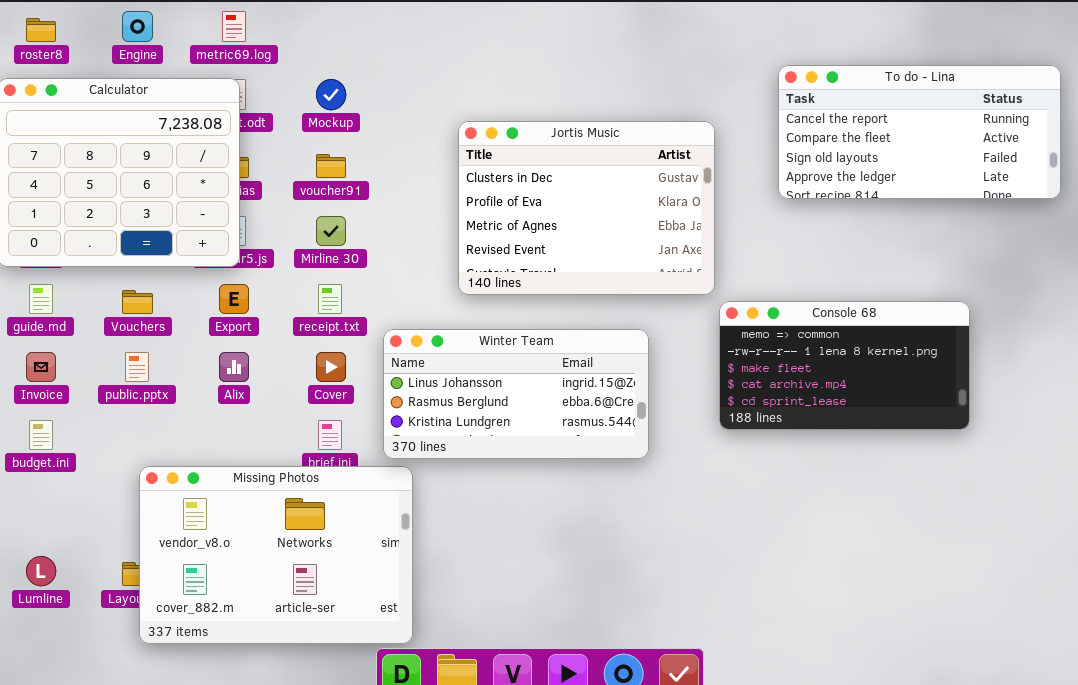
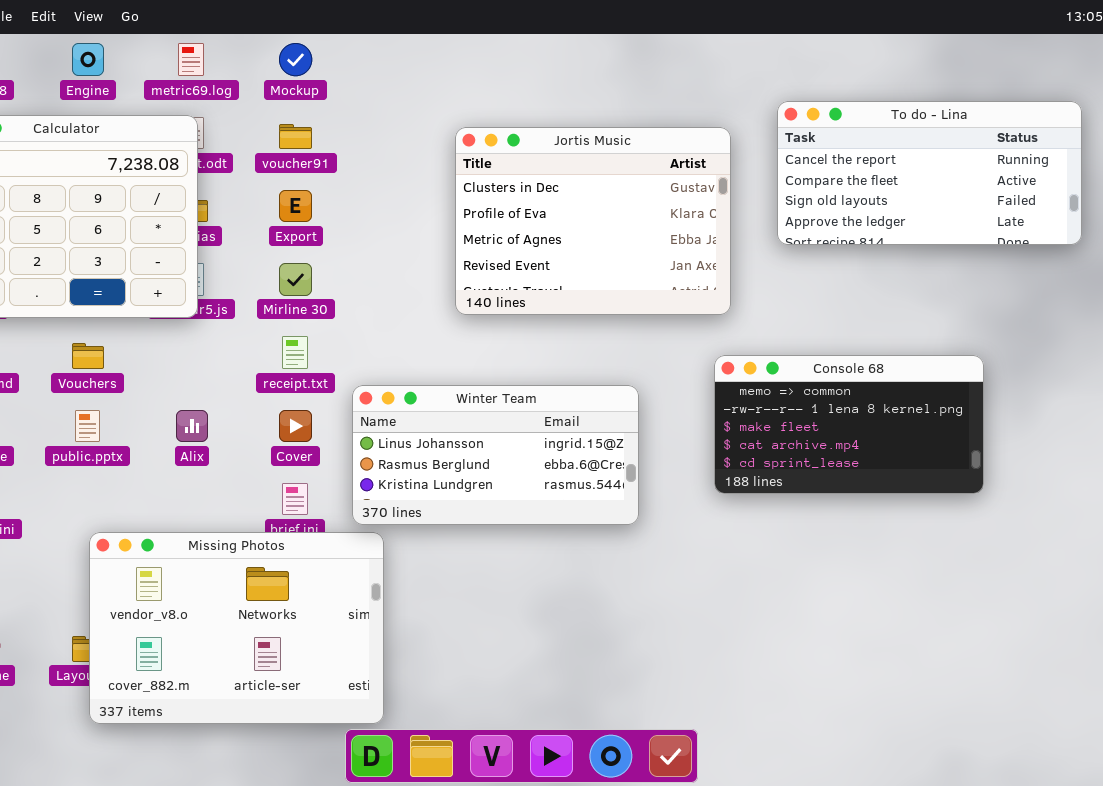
Mockup: [316,79,346,110] -> [279,43,312,76], moved
Jortis Music: [458,121,715,295] -> [455,127,731,315], moved
voucher91: [316,154,346,178] -> [279,124,312,149], moved
Export: [219,284,249,314] -> [279,190,312,222], moved

